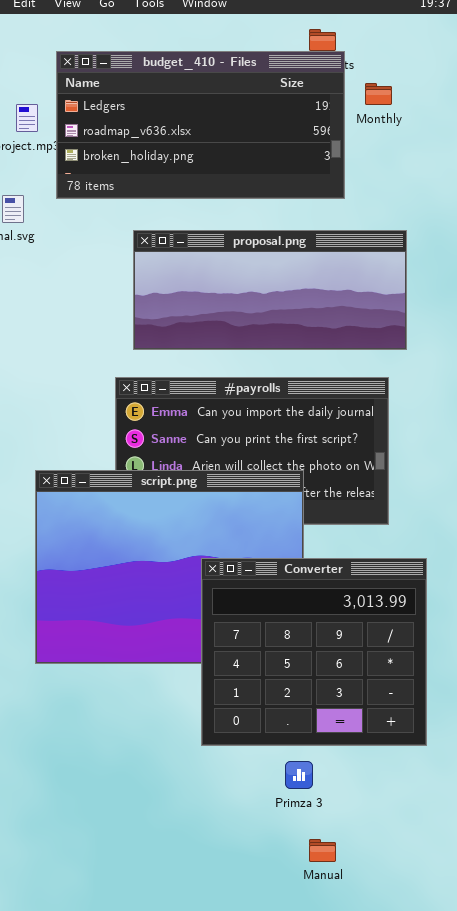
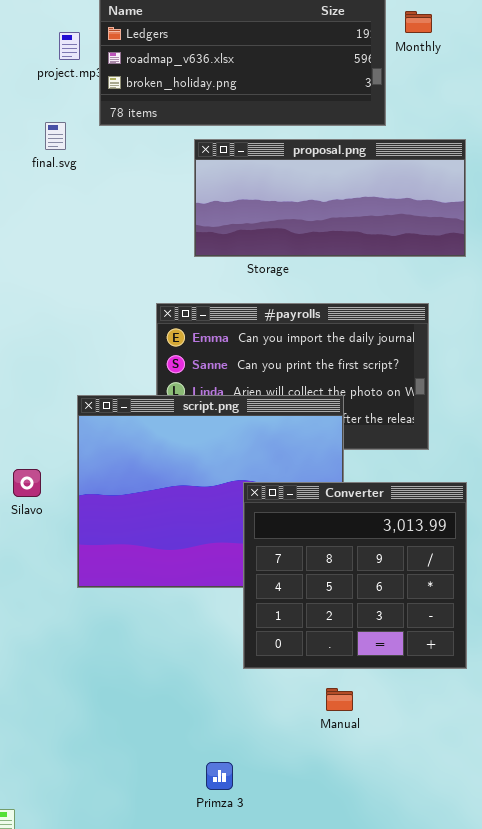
proposal.png: [133,230,407,350] -> [194,139,466,257], moved
Primza 3: [285,761,313,789] -> [206,762,233,790], moved
Manual: [309,839,336,862] -> [326,688,353,711], moved

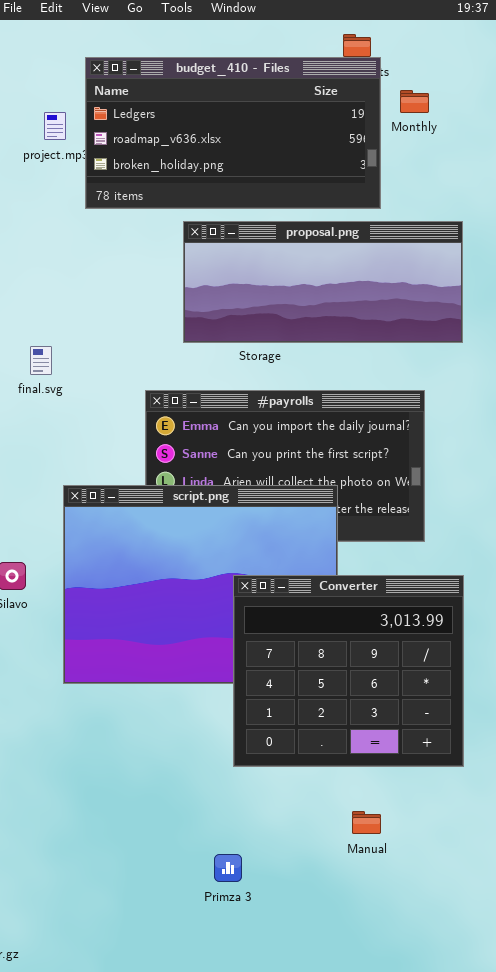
final.svg: [45,122,66,150] -> [30,346,52,375], moved
Manual: [326,688,353,711] -> [352,811,381,834], moved
Primza 3: [206,762,233,790] -> [214,854,242,882], moved

